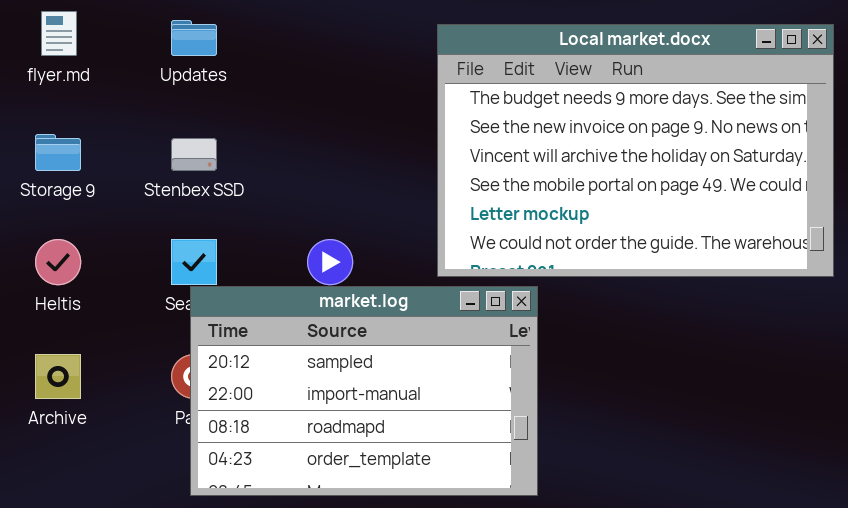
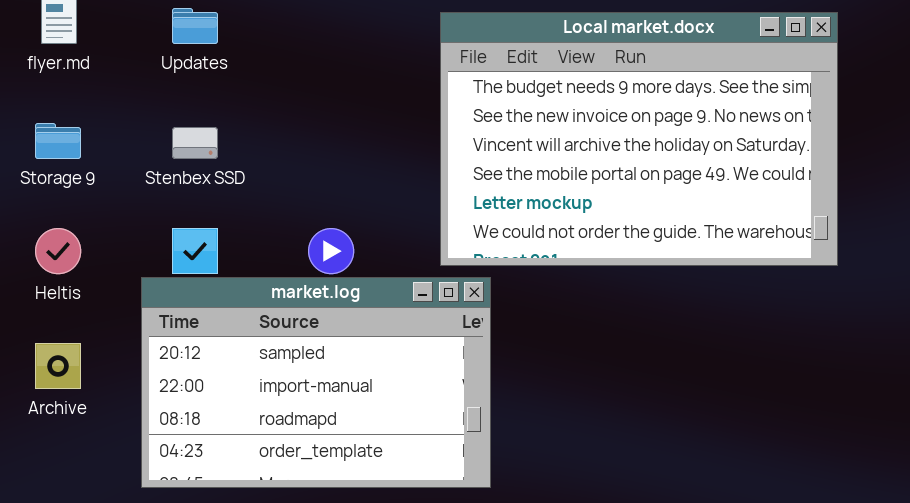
market.log: [190,286,538,496] -> [141,277,491,488], moved

